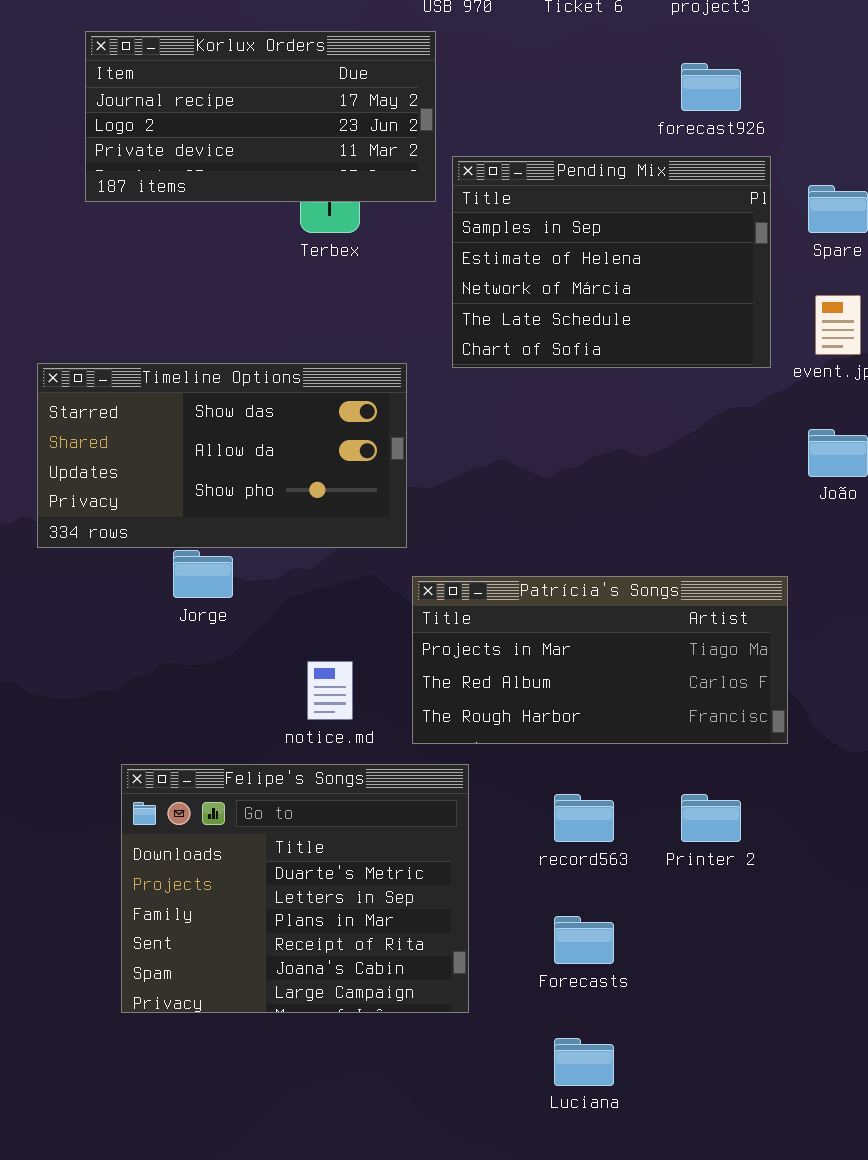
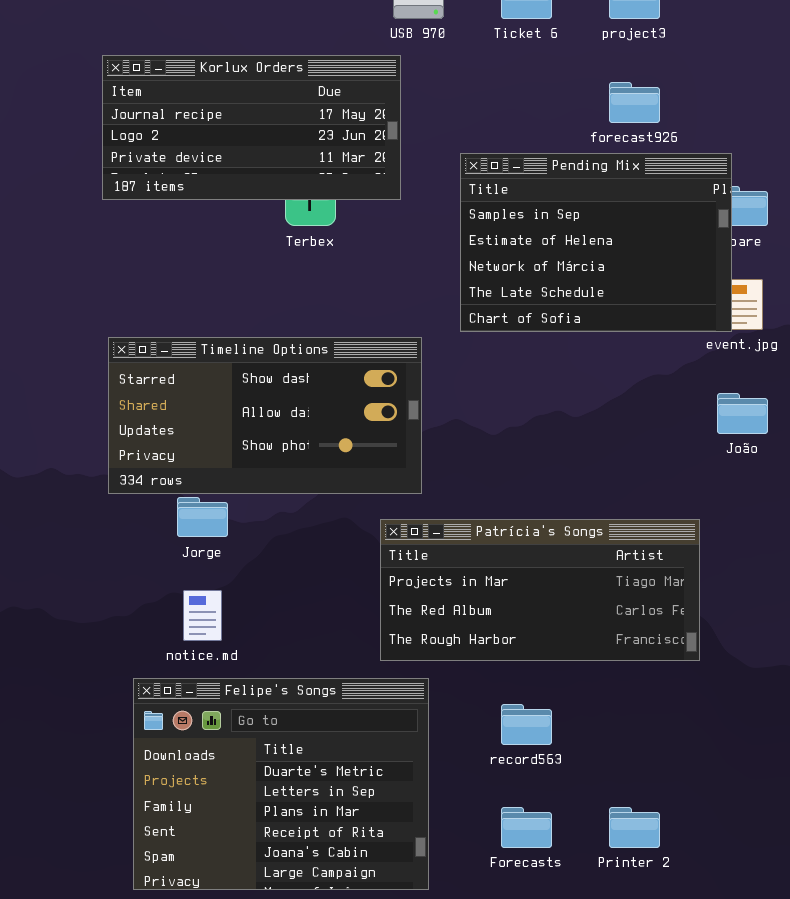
Pending Mix: [452,156,771,368] -> [460,153,732,332], moved
Timeline Options: [37,363,407,548] -> [108,337,422,494], moved
notice.md: [307,661,353,720] -> [183,590,222,641], moved
Printer 2: [681,794,741,842] -> [609,807,660,848], moved

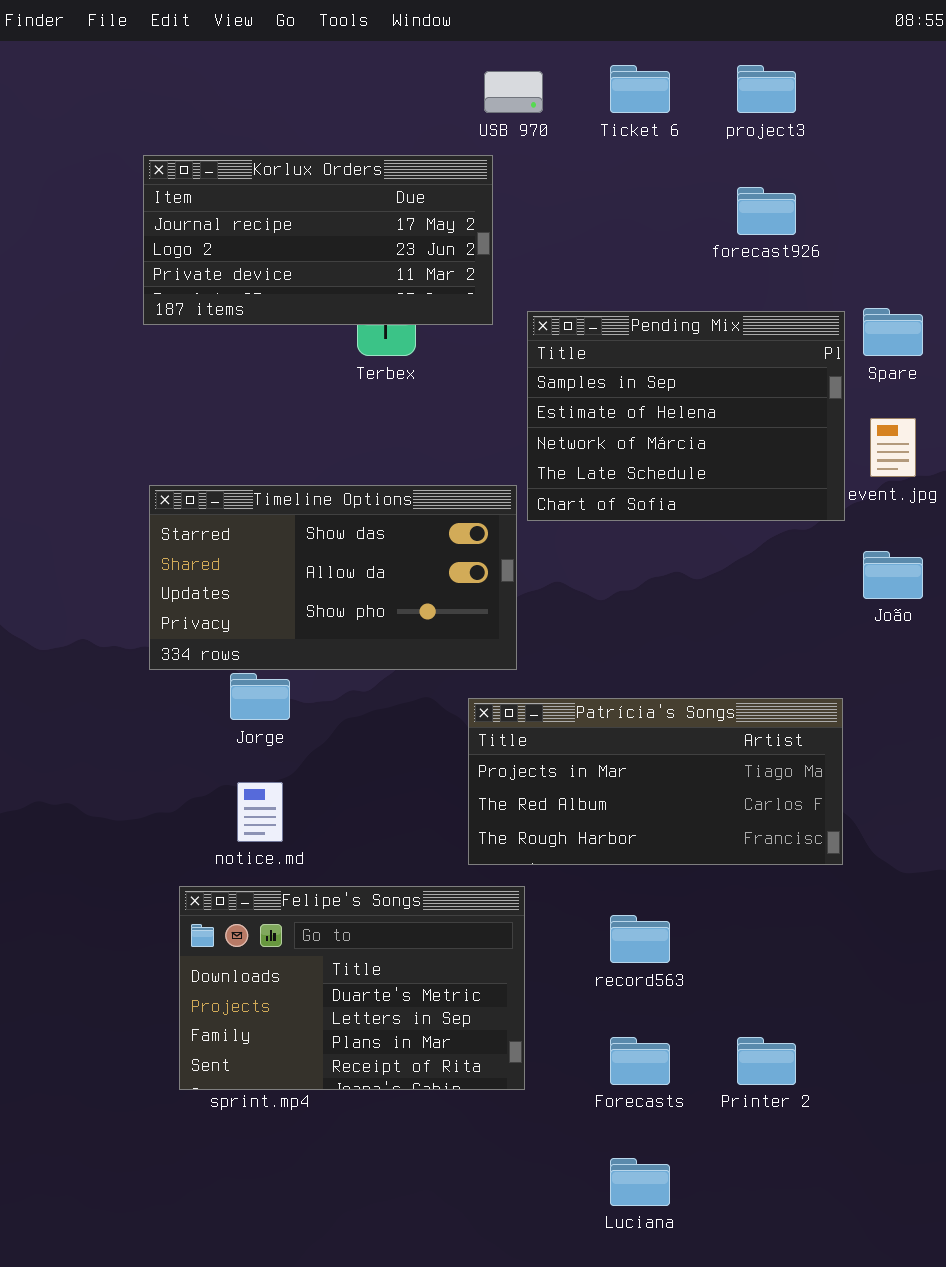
Pending Mix: [460,153,732,332] -> [527,311,845,521], moved
Felipe's Songs: [133,678,429,890] -> [179,886,525,1090], resized

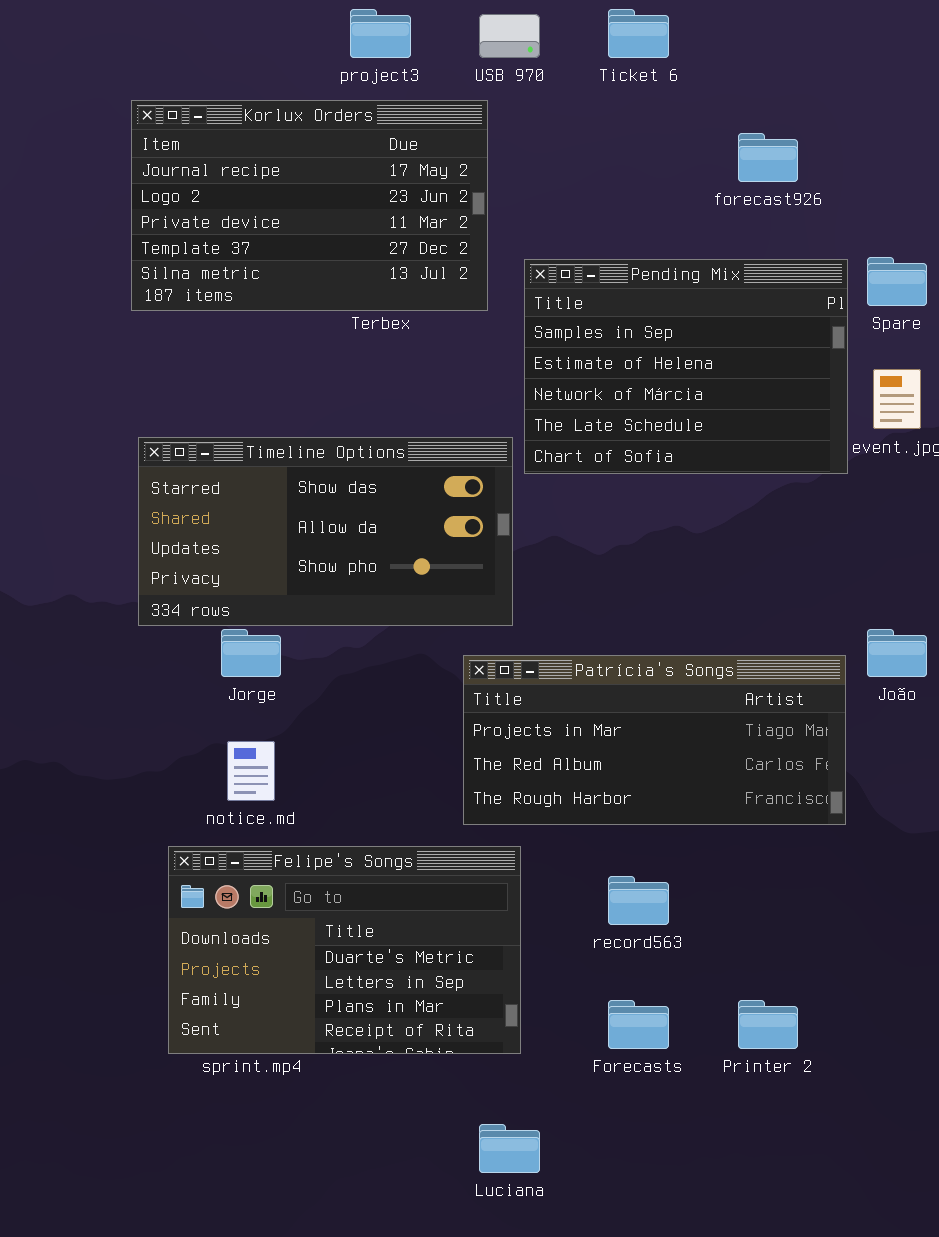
project3: [737,65,796,113] -> [350,9,411,58], moved
Korlux Orders: [143,155,493,325] -> [131,100,488,311], resized
João: [863,551,923,599] -> [867,629,927,677], moved
Luciana: [610,1158,670,1206] -> [479,1124,540,1173], moved

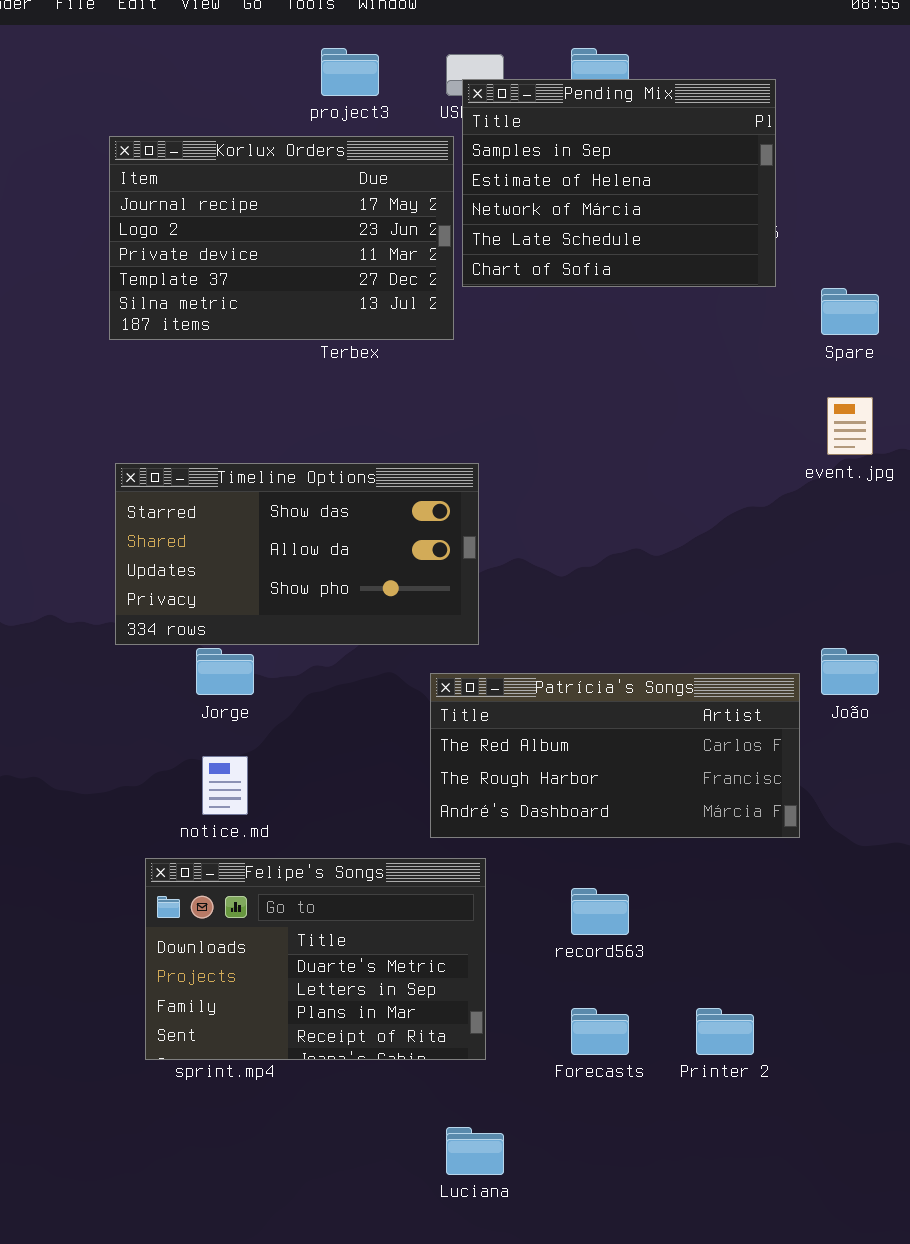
Pending Mix: [524,259,848,474] -> [462,79,776,287], moved
Patrícia's Songs: [463,655,846,825] -> [430,673,800,838], scrolled down 1 row

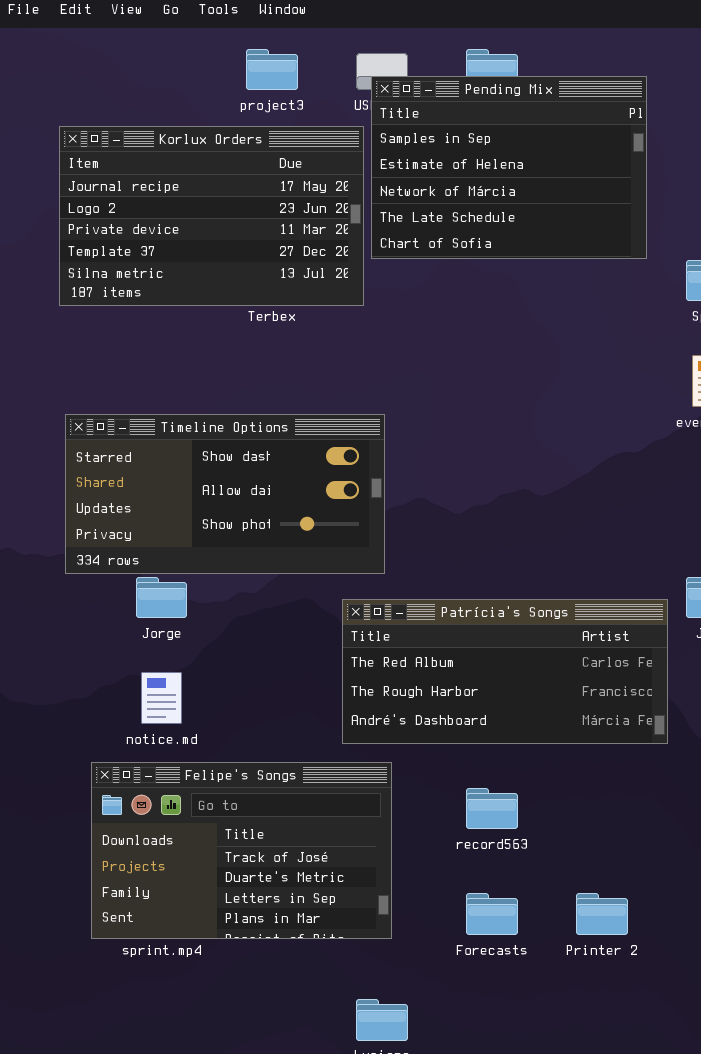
Felipe's Songs: [145,858,486,1060] -> [91,762,392,939], scrolled up 1 row

